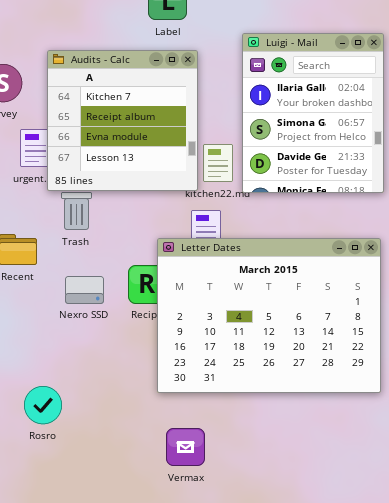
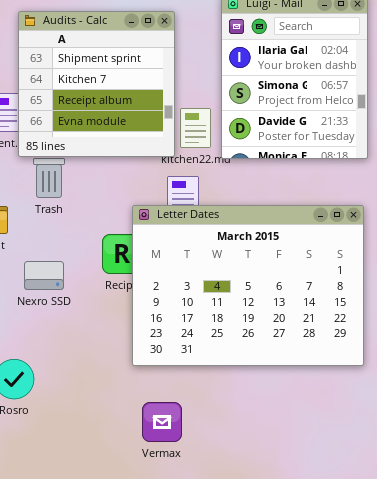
Audits - Calc: [47,50,198,191] -> [18,11,175,157], scrolled up 1 row
Nexro SSD: [65,276,104,304] -> [24,261,64,290], moved

